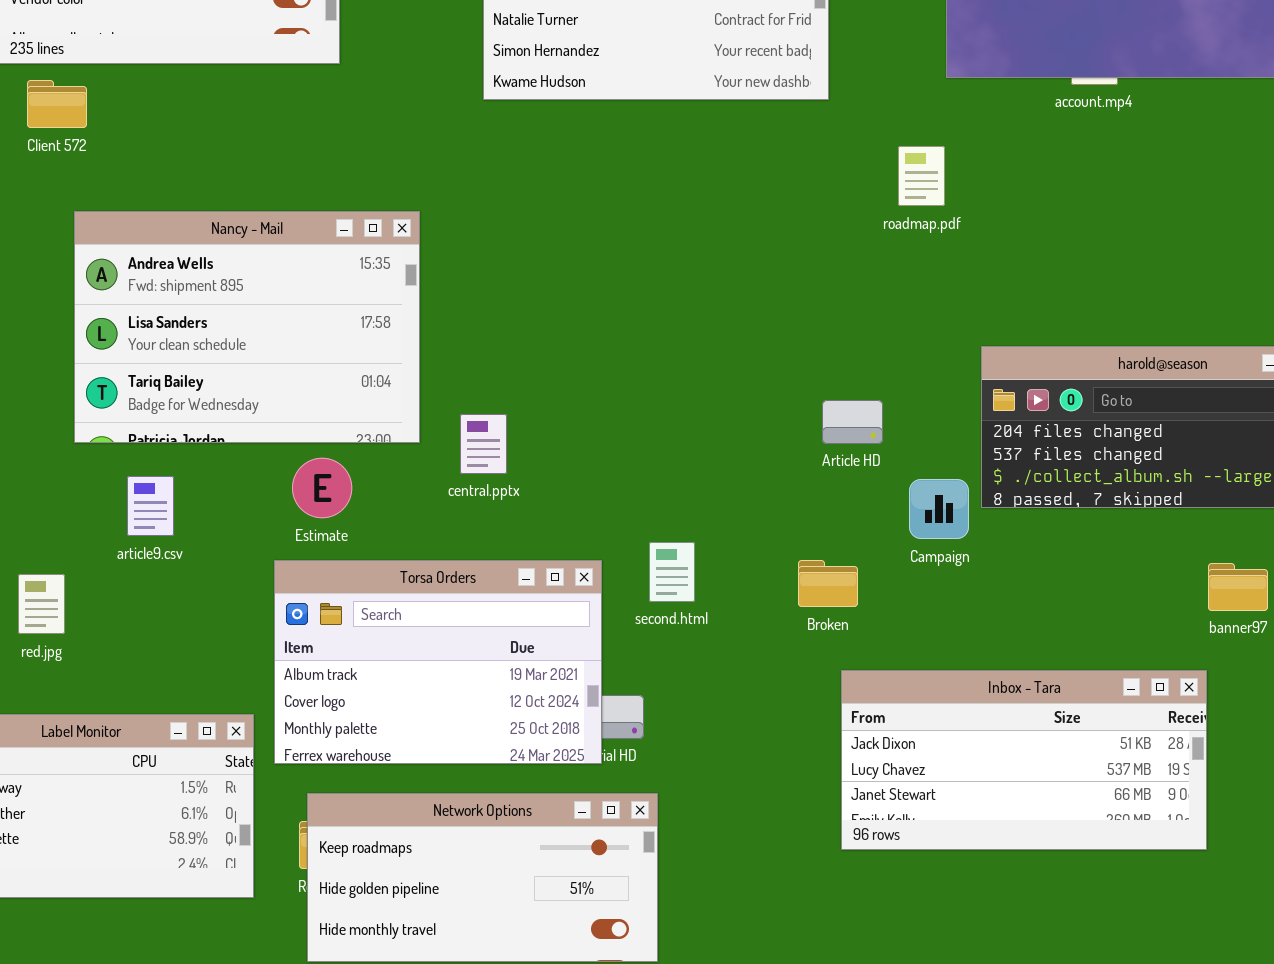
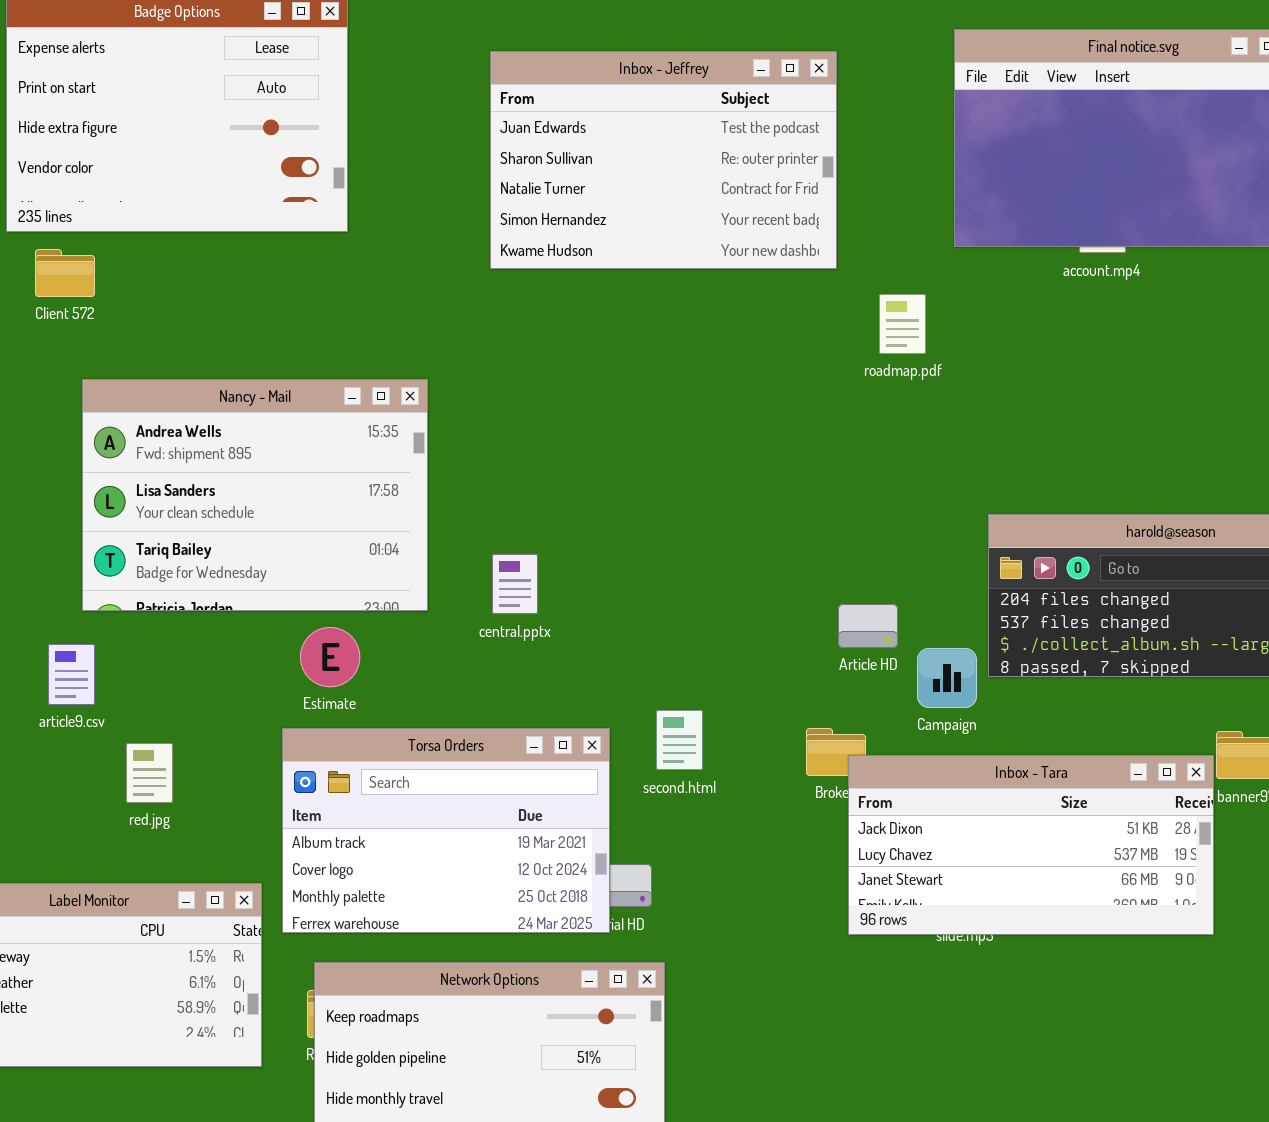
roadmap.pdf: [898,146,945,206] -> [879,294,926,354], moved
Article HD: [822,400,883,444] -> [838,604,898,648], moved
central.pptx: [460,414,507,474] -> [492,554,538,614], moved
article9.csv: [127,476,174,536] -> [48,644,95,705], moved
red.jpg: [18,574,65,634] -> [126,743,173,803], moved
Inbox - Tara: [841,670,1207,850] -> [848,755,1214,935], moved

